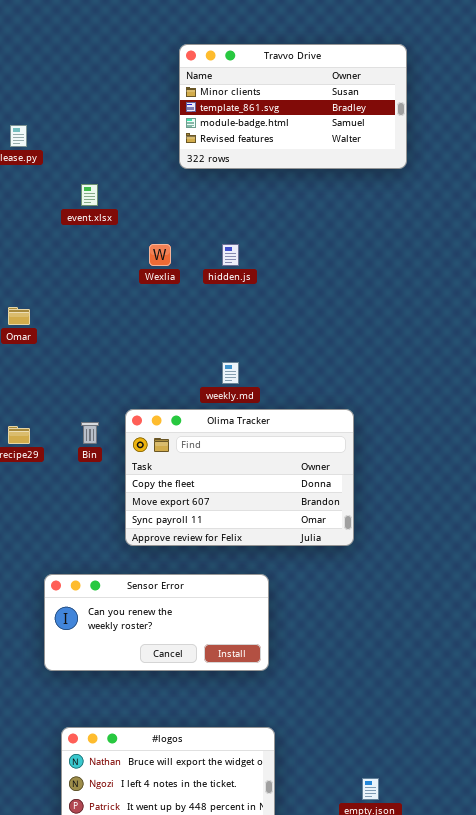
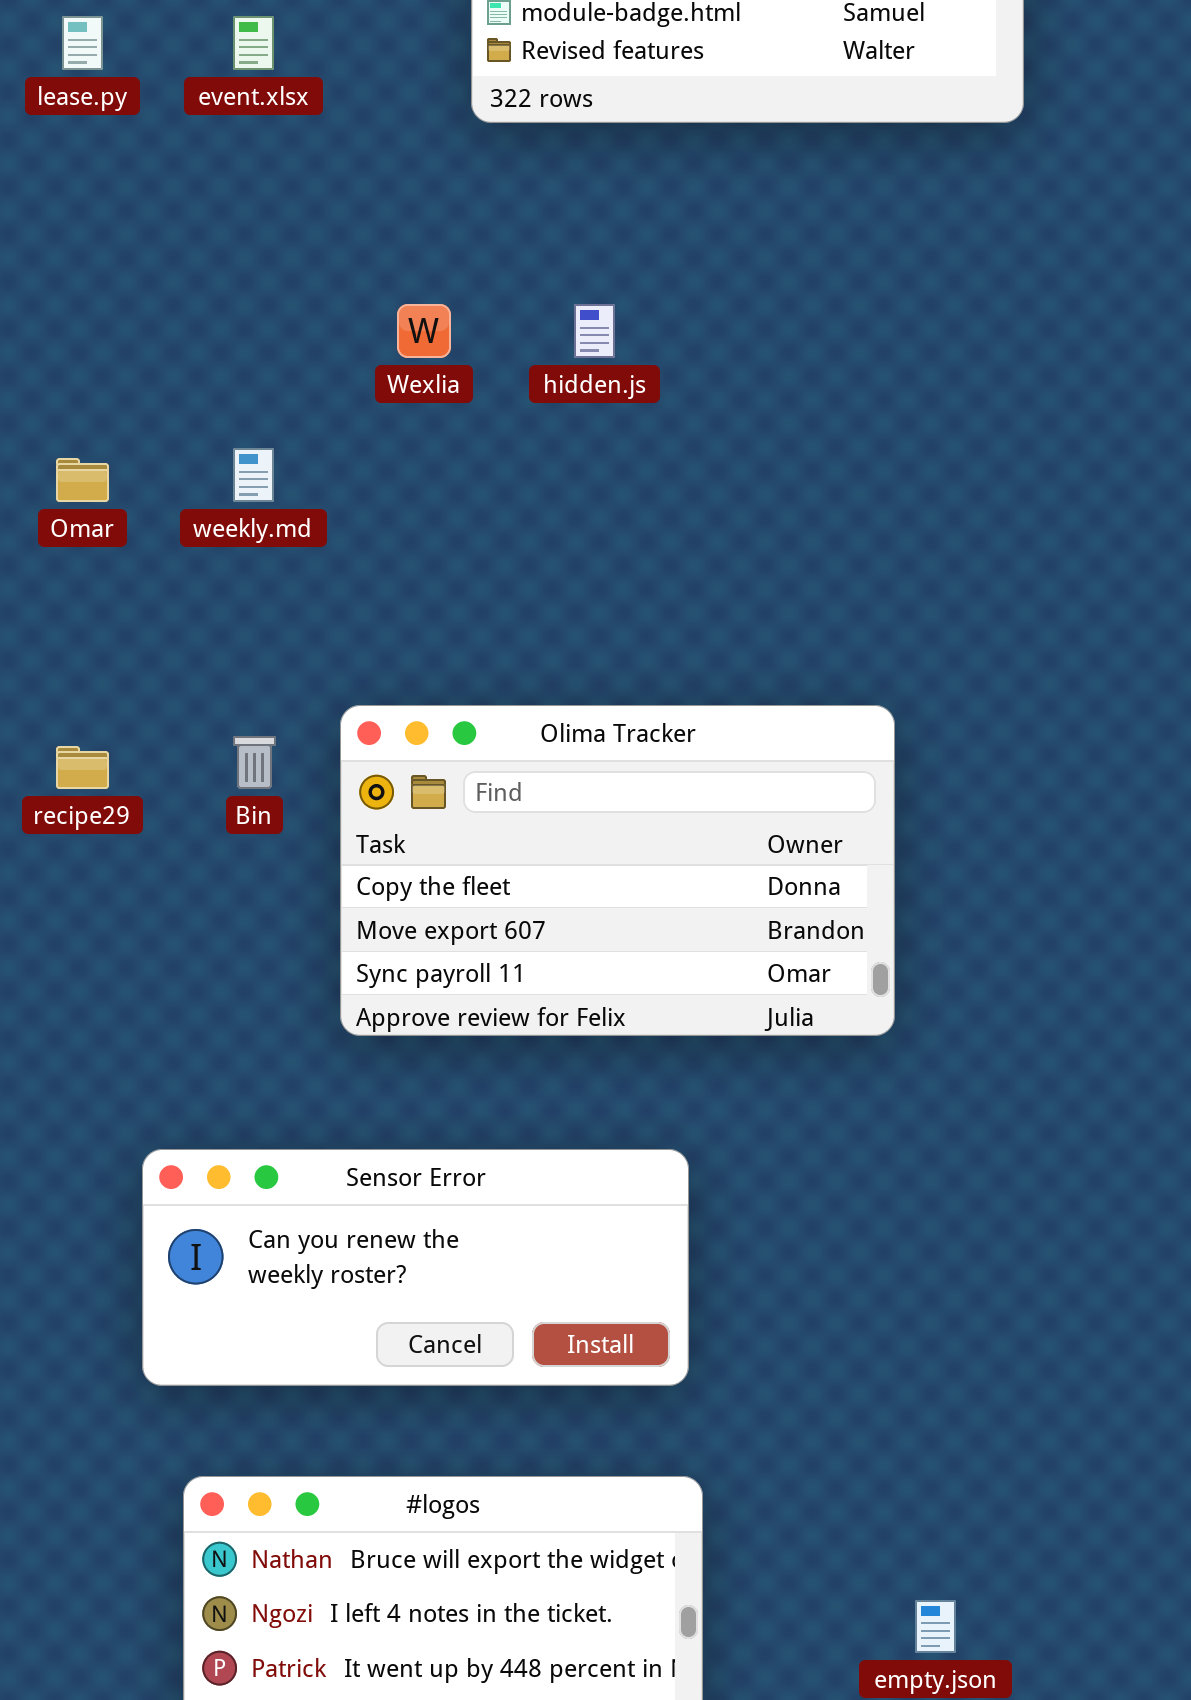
event.xlsx: [81,184,98,206] -> [233,16,274,70], moved
weekly.md: [222,362,239,384] -> [233,448,274,502], moved
Sensor Error: [44,574,269,671] -> [142,1149,689,1386], moved

